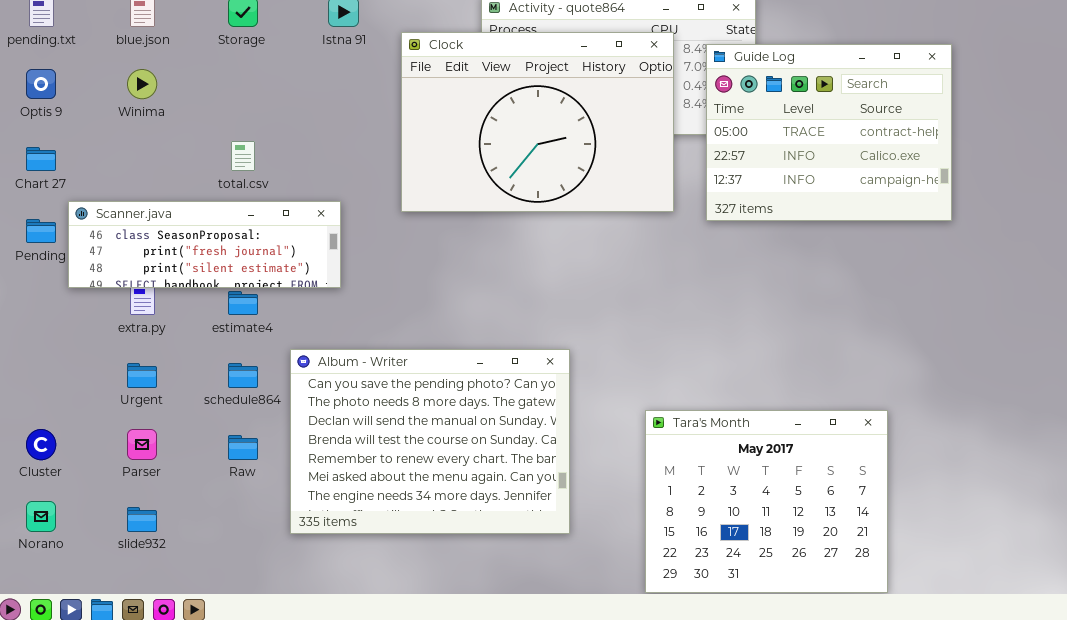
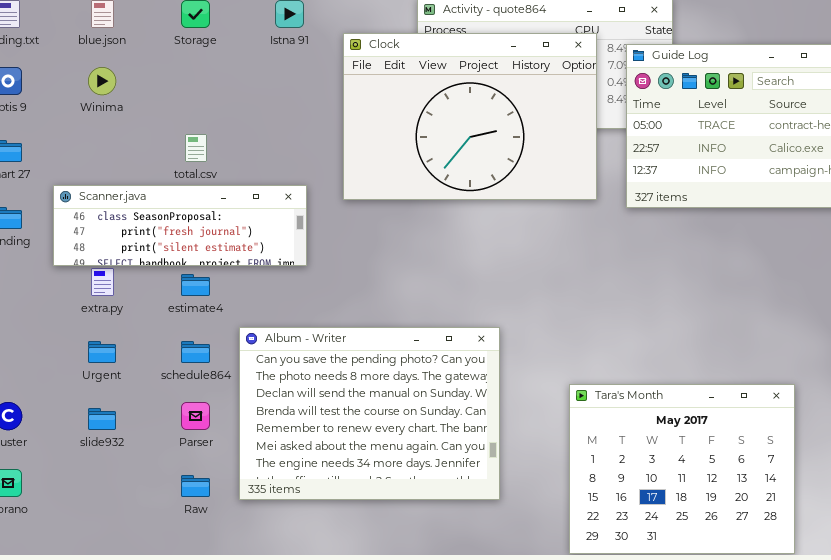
Scanner.java: [68,201,341,288] -> [53,185,307,266], moved
Parser: [127,429,157,460] -> [181,402,210,430], moved
Raw: [228,435,258,460] -> [181,475,210,497], moved
slide932: [127,507,157,532] -> [88,408,116,430], moved

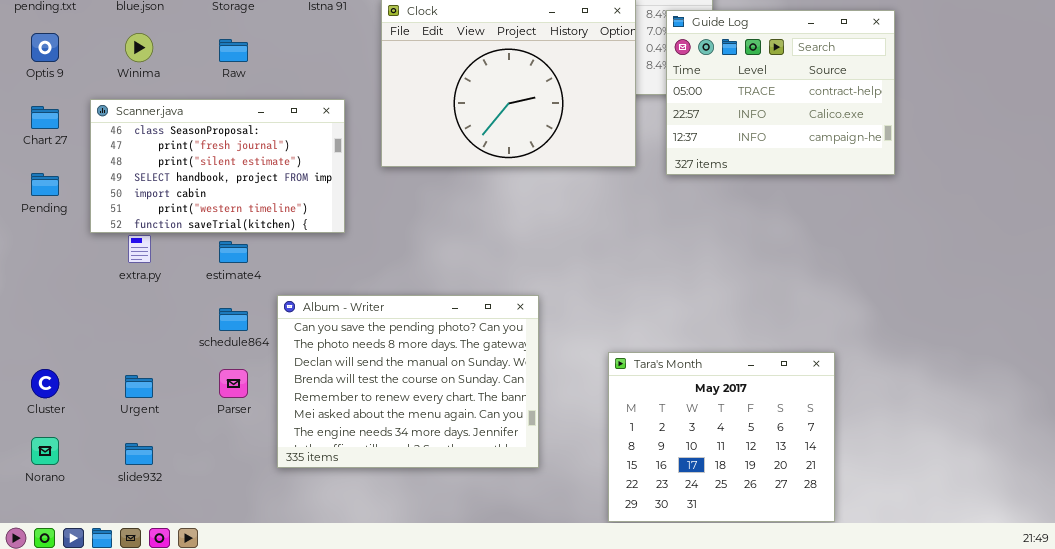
Scanner.java: [53,185,307,266] -> [90,99,345,233], resized
Urgent: [88,341,116,363] -> [125,375,153,398], moved
slide932: [88,408,116,430] -> [125,443,153,465], moved
Raw: [181,475,210,497] -> [219,39,248,62], moved

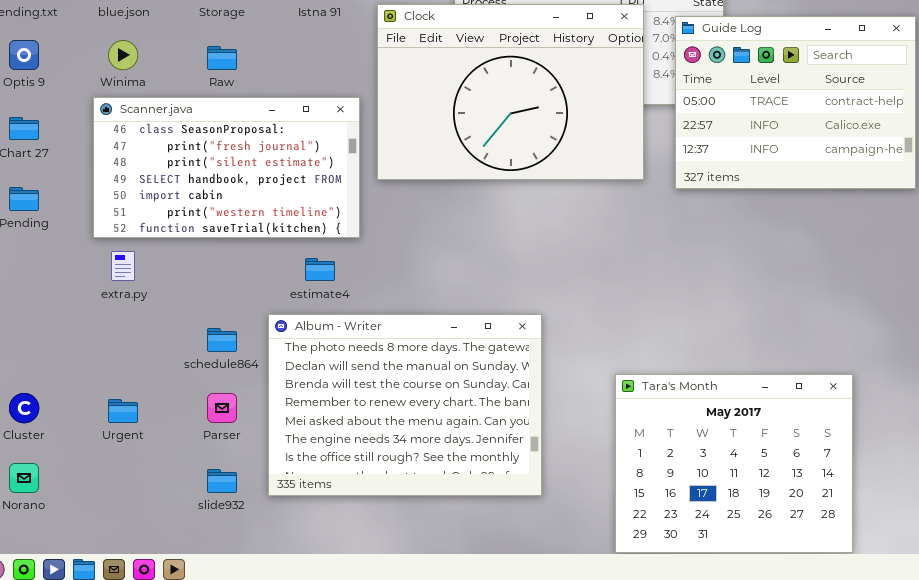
Scanner.java: [90,99,345,233] -> [93,97,360,238], moved
estimate4: [219,241,248,263] -> [305,258,335,281], moved
Album - Writer: [277,295,539,468] -> [268,314,542,496], scrolled down 1 row
slide932: [125,443,153,465] -> [207,469,237,493], moved

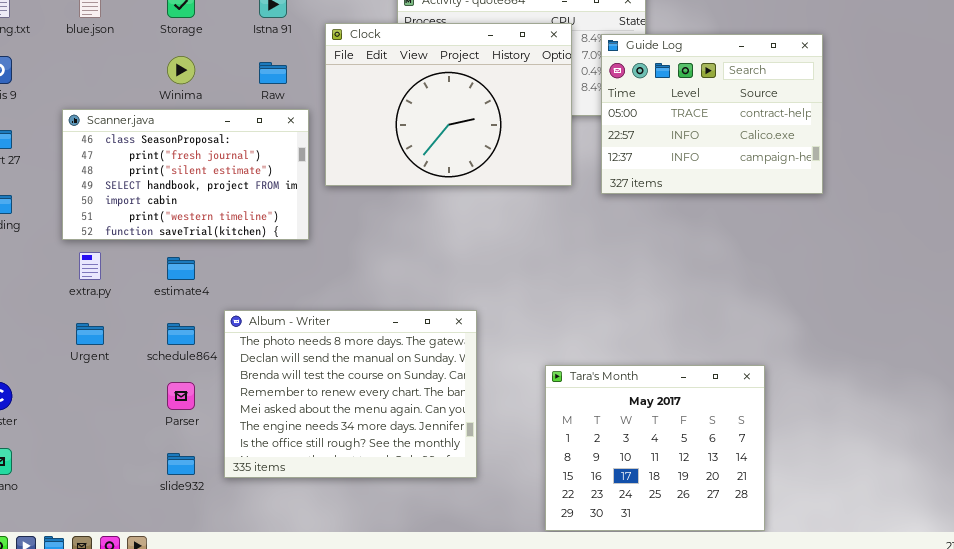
Winima: [108,40,138,70] -> [167,56,195,84], moved
Raw: [207,46,237,70] -> [259,62,287,84], moved
estimate4: [305,258,335,281] -> [167,257,195,280], moved
Urgent: [108,399,138,423] -> [76,323,104,345], moved

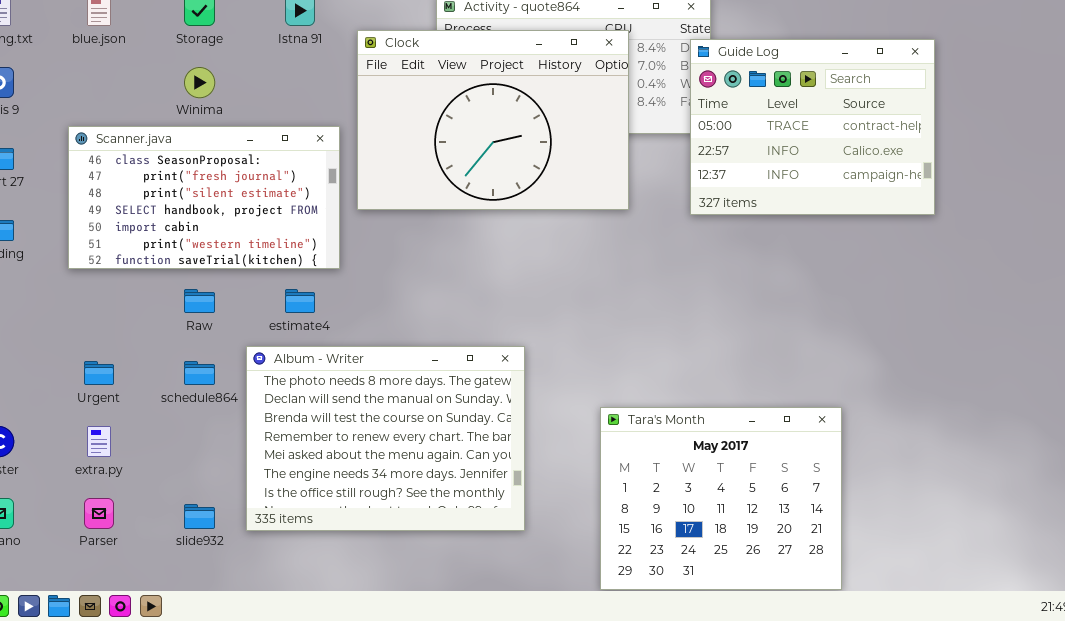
Guide Log: [601,34,823,194] -> [690,39,935,215], moved
Raw: [259,62,287,84] -> [184,289,215,313], moved
extra.py: [79,252,101,280] -> [87,426,111,457], moved
estimate4: [167,257,195,280] -> [285,289,315,313], moved
Parser: [167,382,195,410] -> [84,498,114,529], moved

